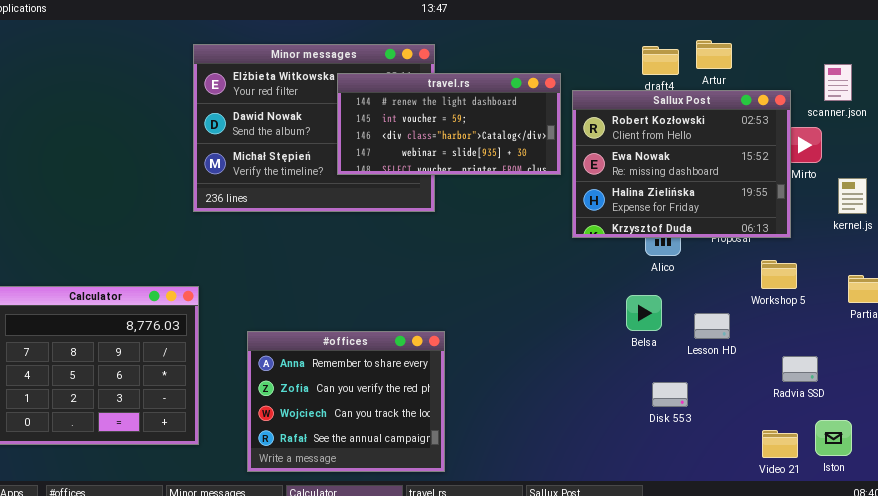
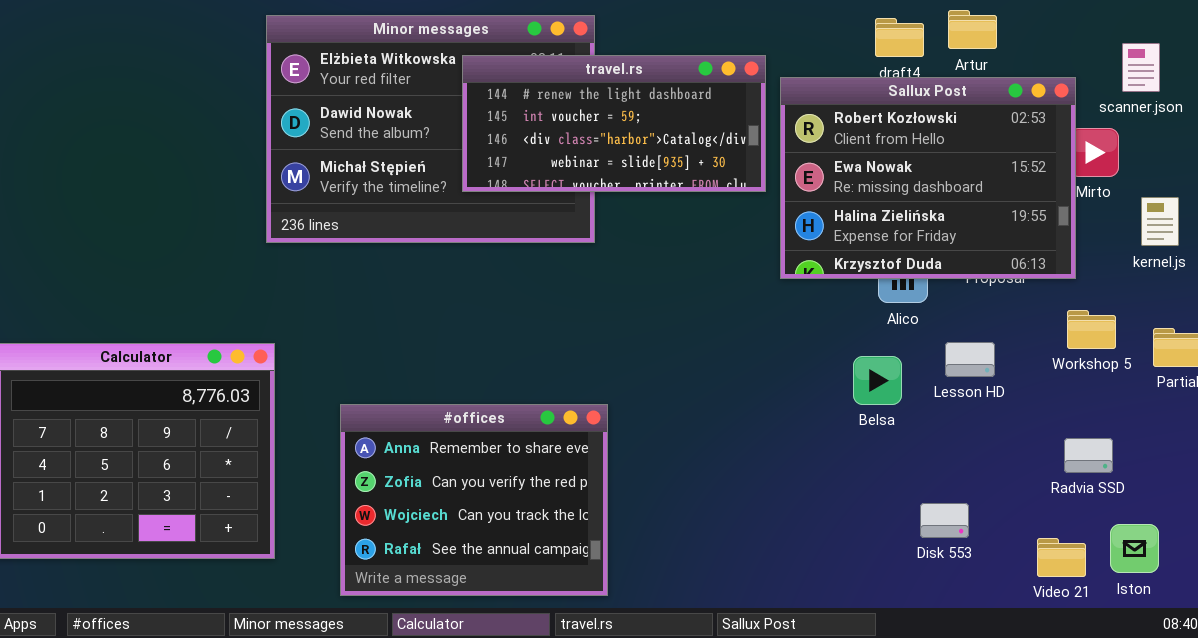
Workshop 5: [761,260,797,289] -> [1067,310,1116,349], moved
Lesson HD: [694,313,730,339] -> [945,342,995,377], moved
Disk 553: [652,382,688,407] -> [920,503,969,538], moved

